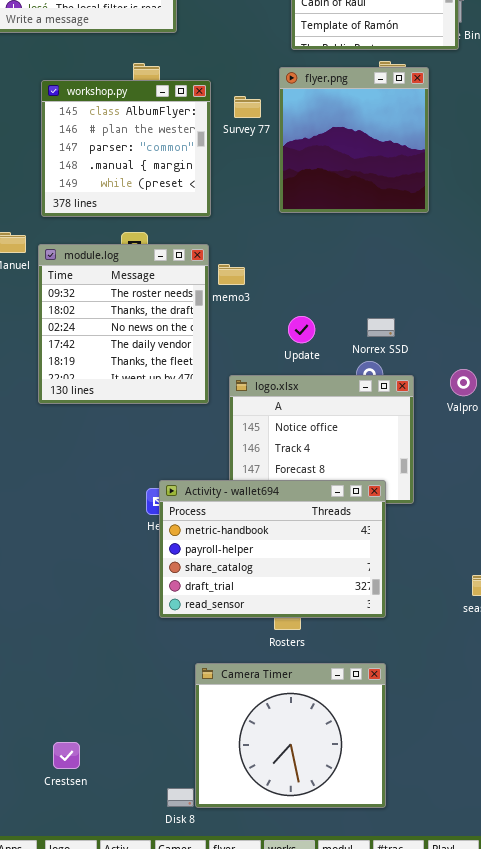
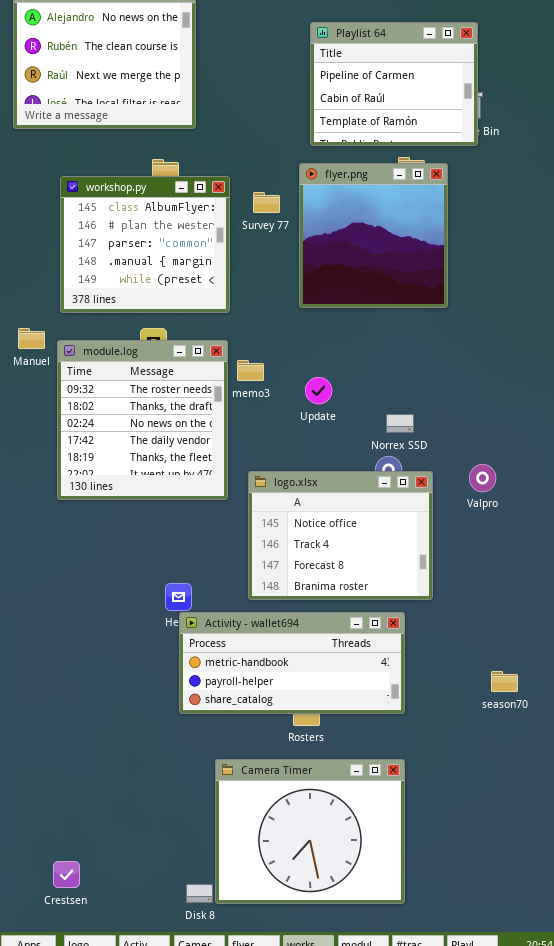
Update: [288,316,315,343] -> [305,377,332,404], moved
Activity - wallet694: [159,480,386,618] -> [179,612,405,714], resized
Crestsen: [53,742,80,769] -> [53,861,80,888], moved

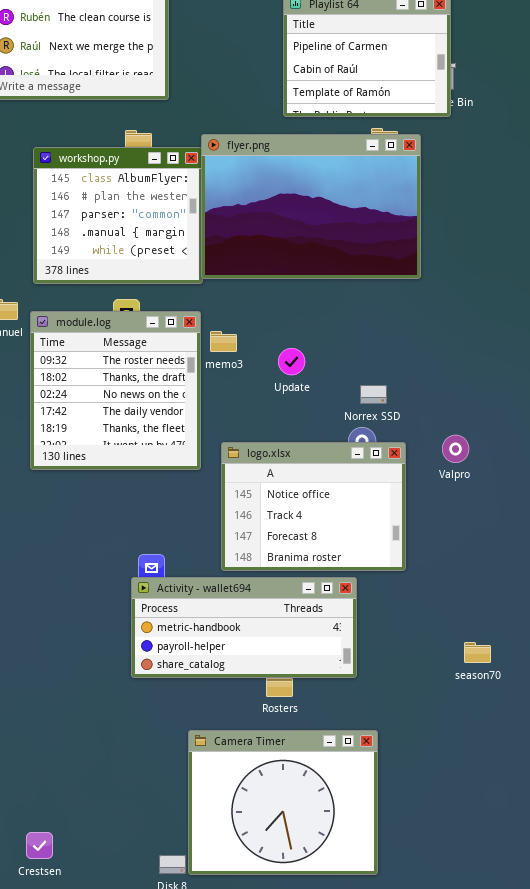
flyer.png: [299,163,448,308] -> [201,134,421,279], resized
Activity - wallet694: [179,612,405,714] -> [131,577,357,678], moved

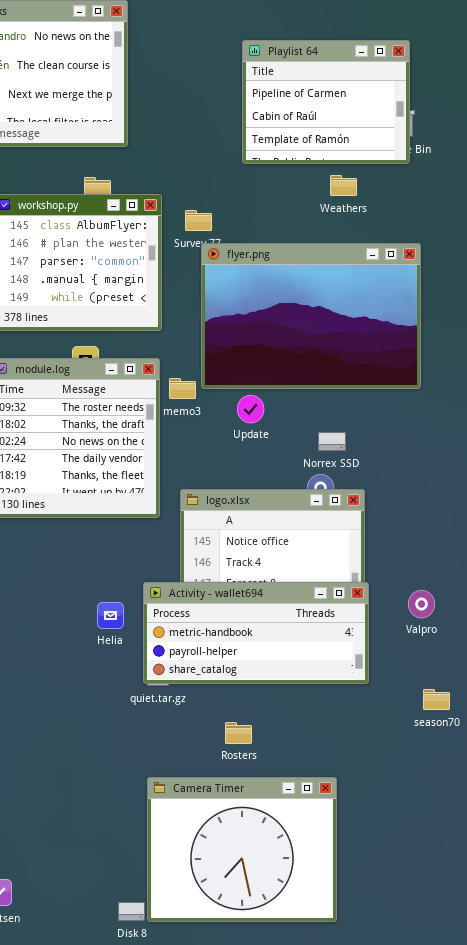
flyer.png: [201,134,421,279] -> [201,243,421,389], moved
Valpro: [442,435,469,463] -> [408,590,435,618], moved
Activity - wallet694: [131,577,357,678] -> [143,582,369,684], moved

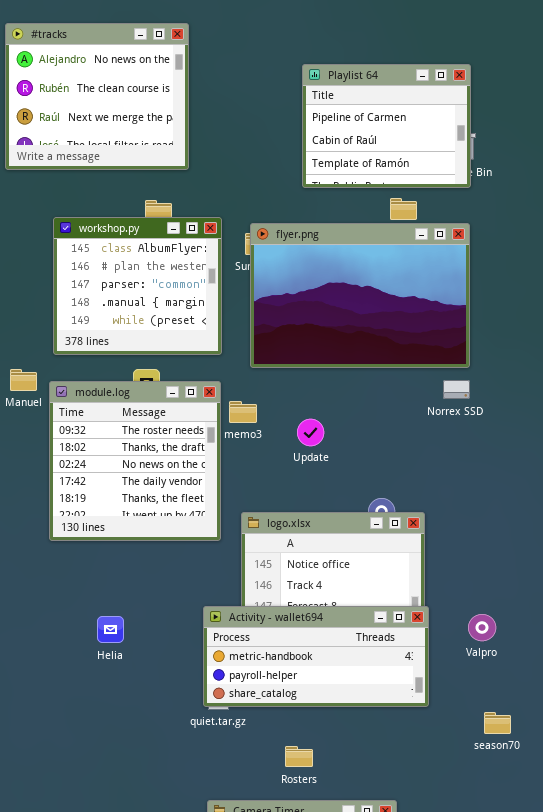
flyer.png: [201,243,421,389] -> [250,223,470,368], moved
Norrex SSD: [318,432,346,451] -> [443,380,470,399], moved
Helia: [97,602,124,629] -> [97,616,124,643], moved

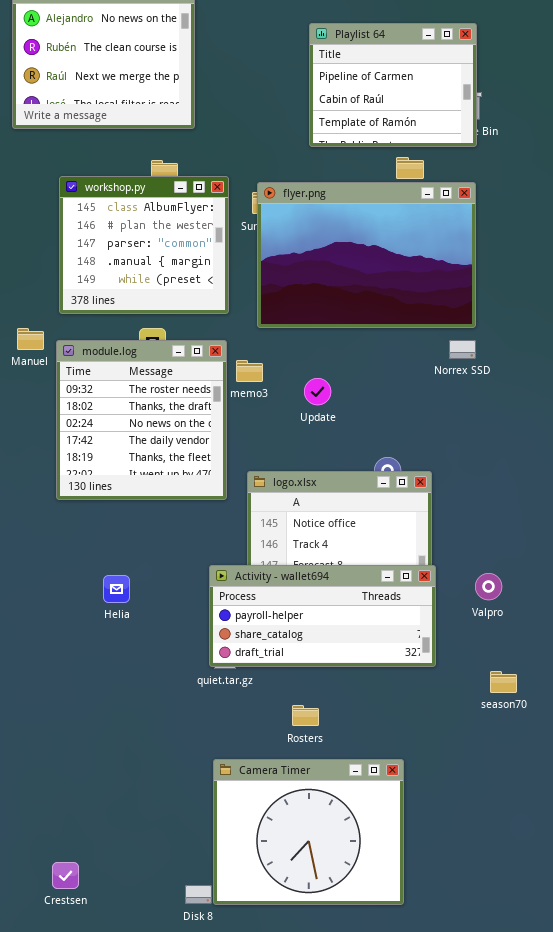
Activity - wallet694: [203,606,429,707] -> [209,565,436,667], scrolled down 1 row

